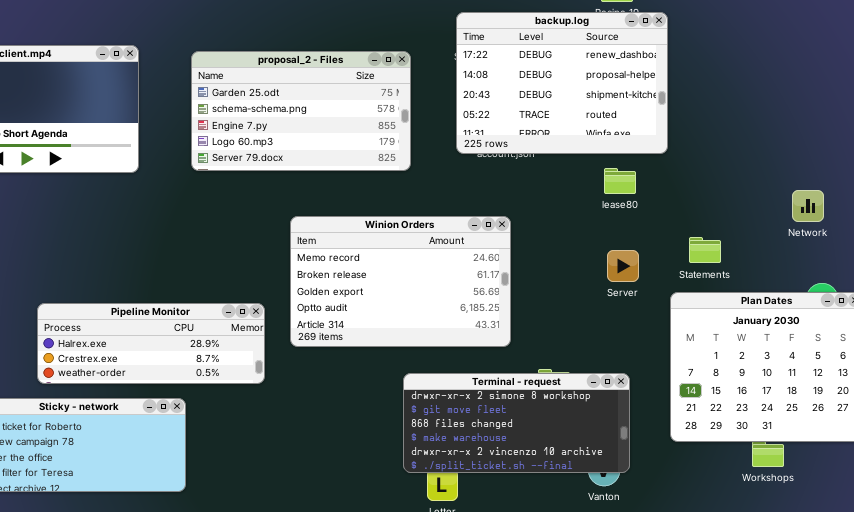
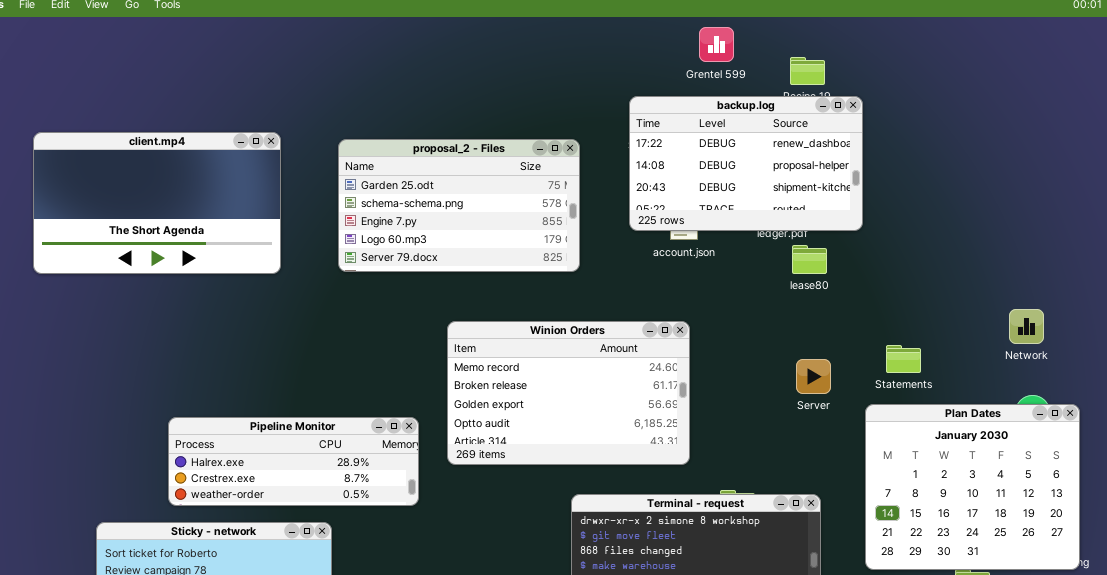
backup.log: [456,12,668,154] -> [629,96,863,231], resized
lease80: [604,168,636,194] -> [792,245,827,274], moved
Network: [792,190,824,222] -> [1009,309,1044,344], moved

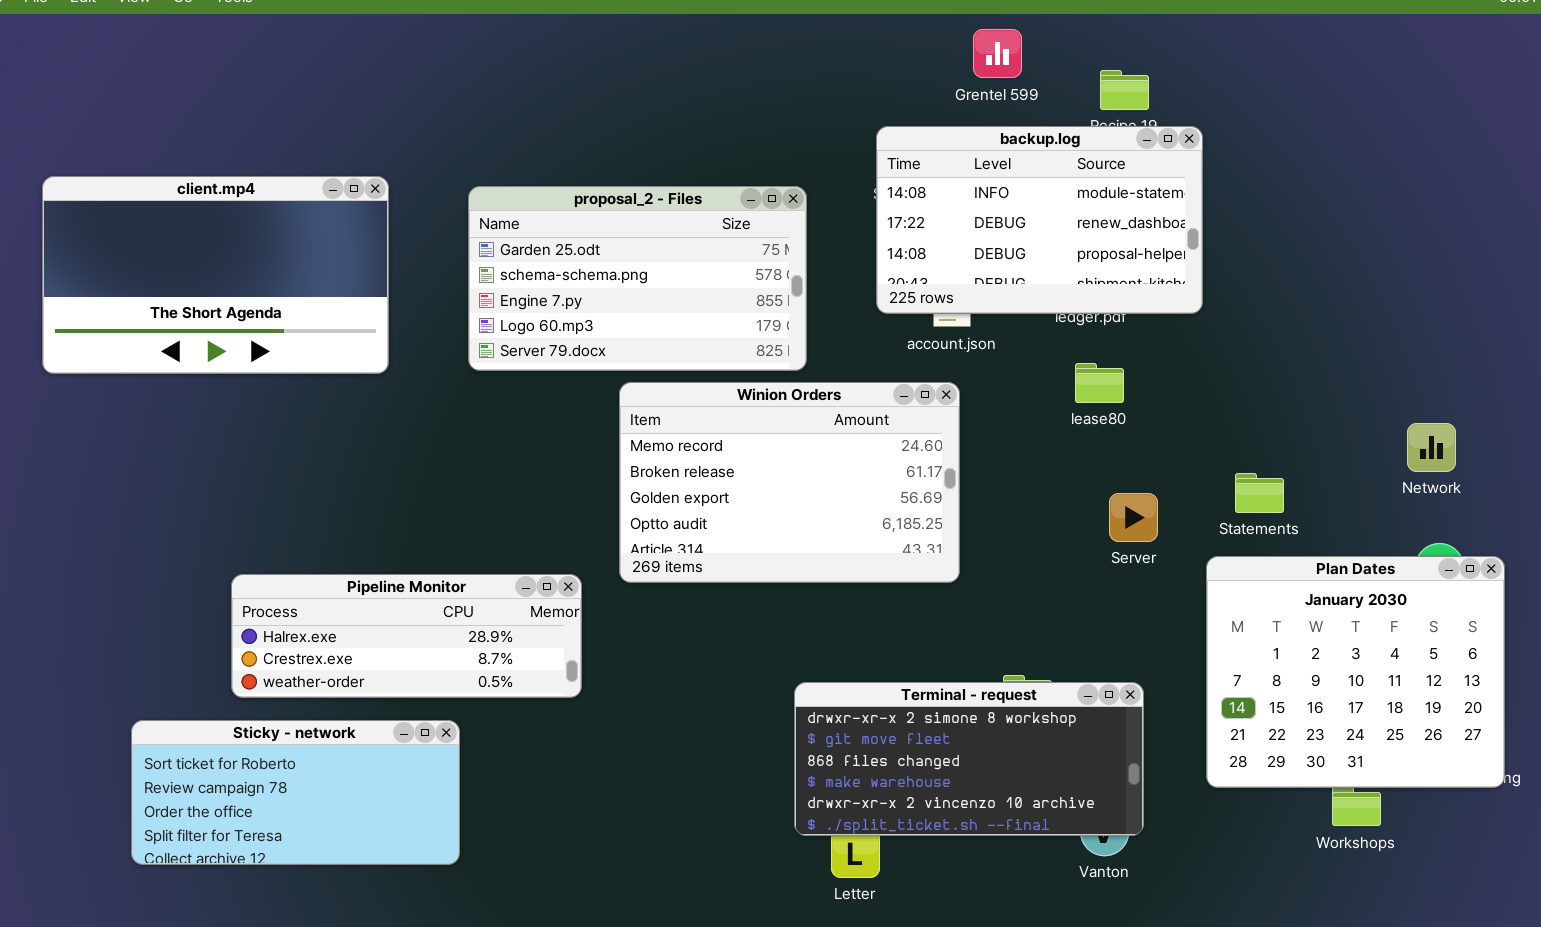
backup.log: [629,96,863,231] -> [876,126,1203,314], scrolled up 1 row
lease80: [792,245,827,274] -> [1075,363,1124,403], moved
Winion Orders: [447,321,690,465] -> [619,382,960,583], moved

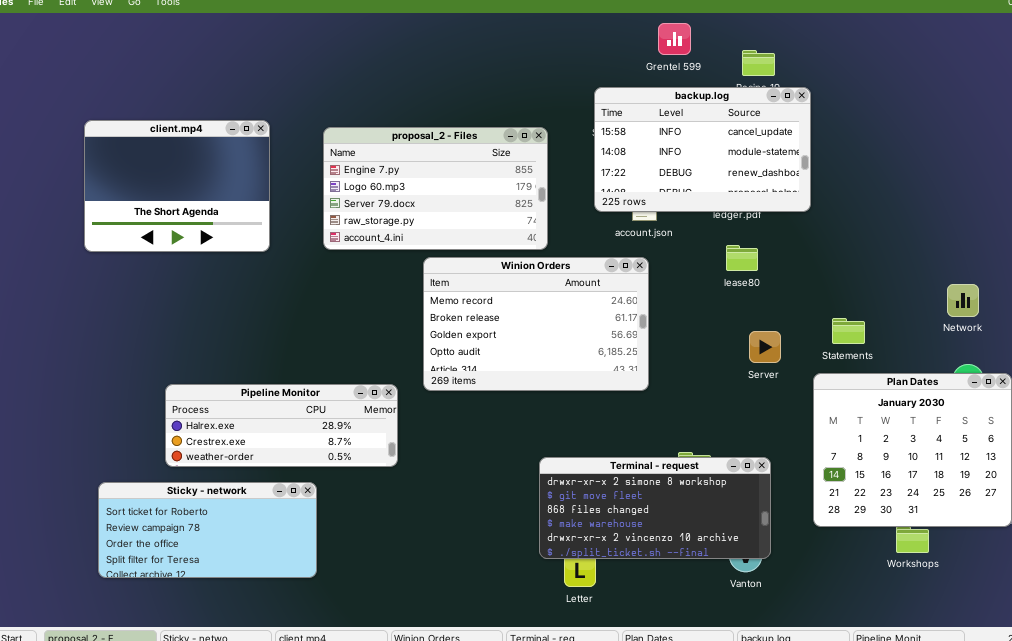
backup.log: [876,126,1203,314] -> [594,87,811,212], scrolled up 1 row
client.mp4: [42,176,389,374] -> [84,120,270,252], resized
proposal_2 - Files: [468,186,807,371] -> [323,127,548,250], scrolled down 2 rows

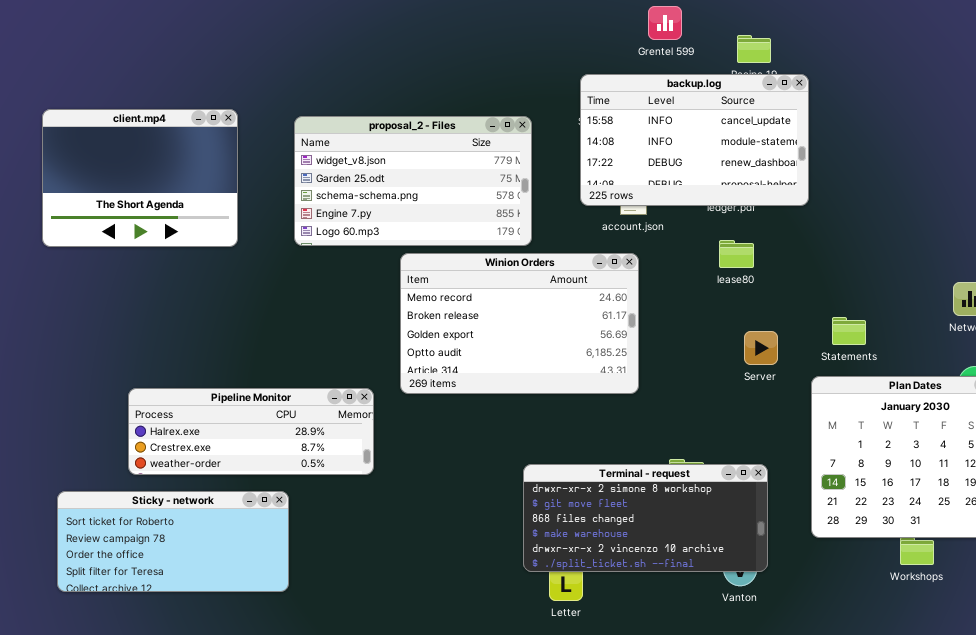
proposal_2 - Files: [323,127,548,250] -> [294,116,532,246], scrolled up 3 rows

